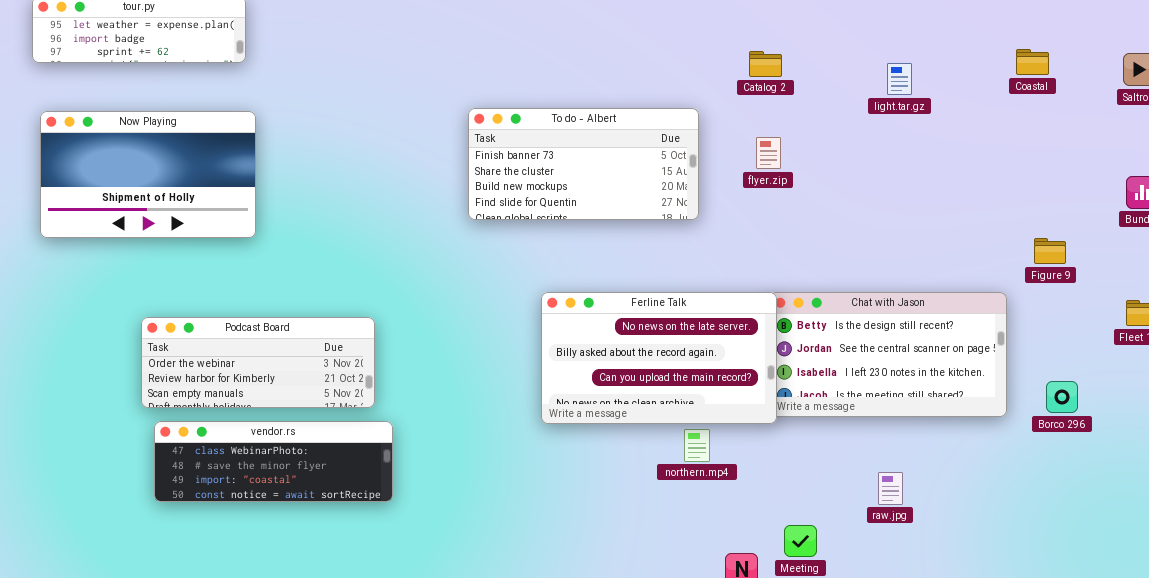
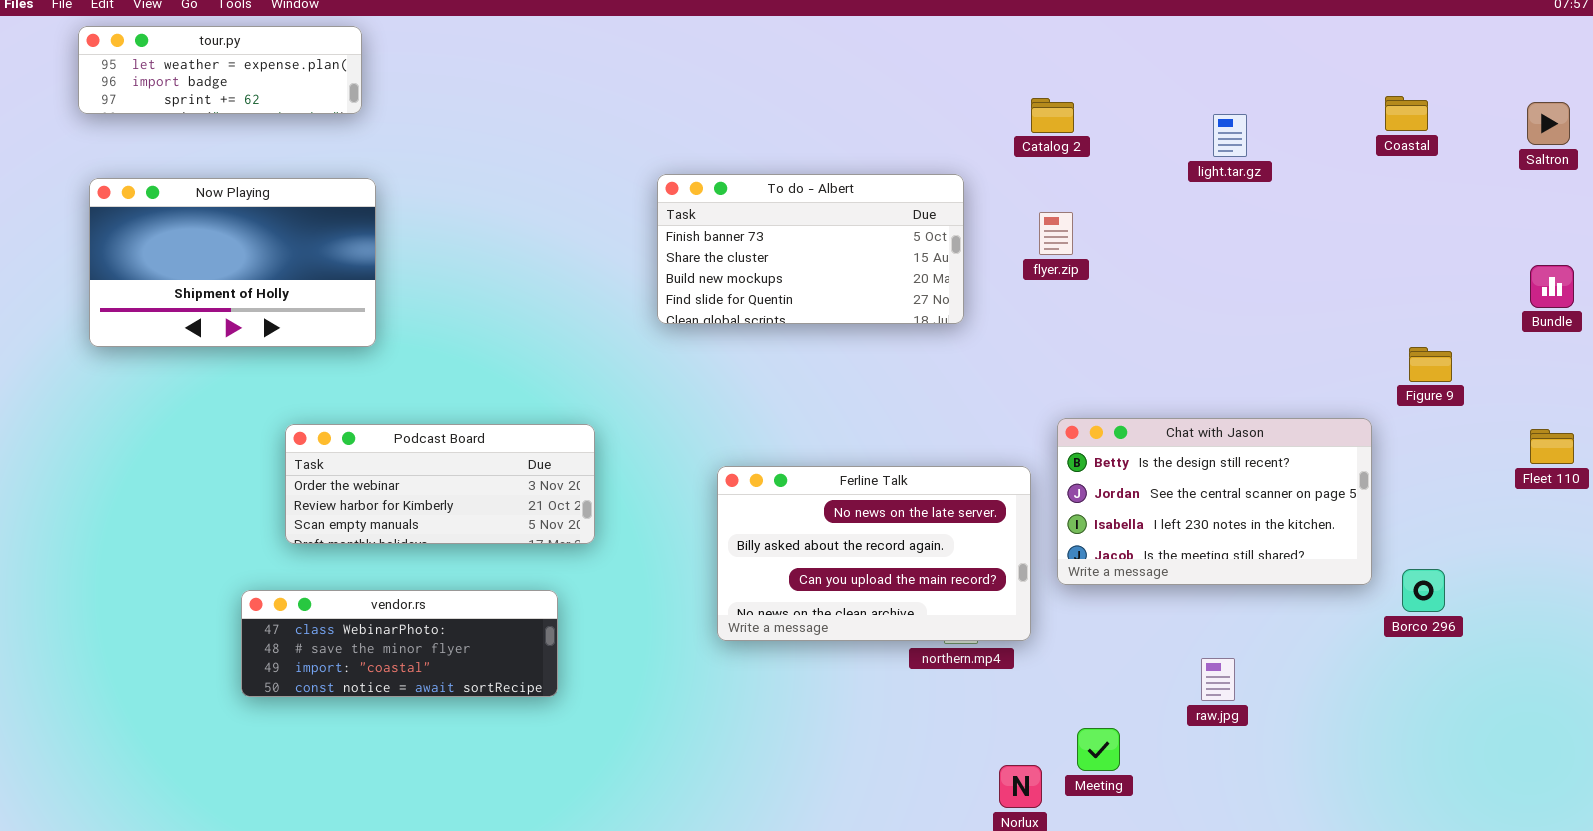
Ferline Talk: [541,292,777,424] -> [717,466,1031,641], moved
Podcast Board: [141,317,375,408] -> [285,424,595,544], moved
Borco 296: [1046,381,1078,413] -> [1402,569,1445,612], moved

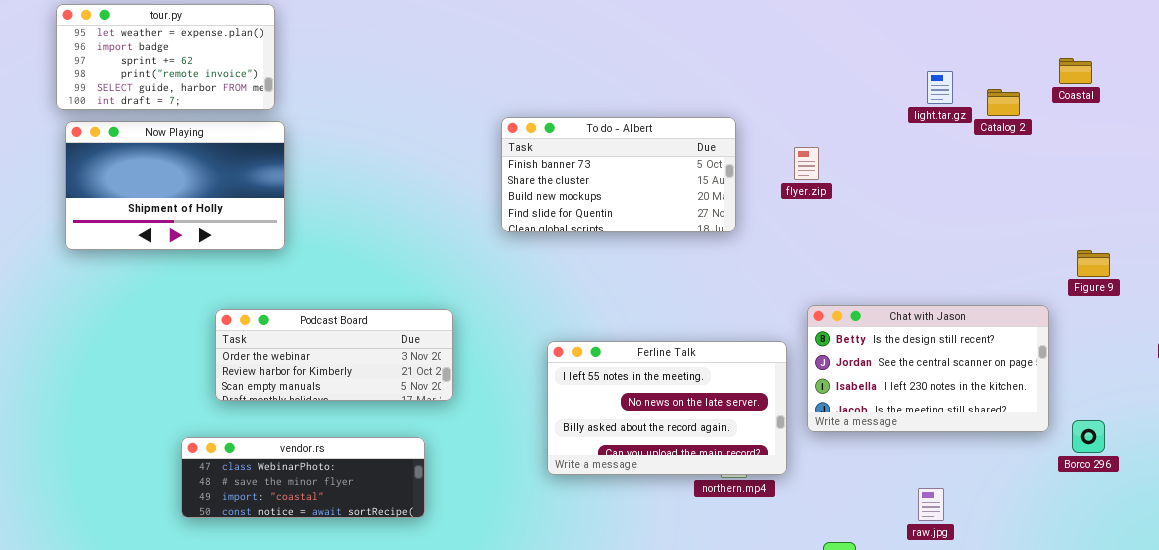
tour.py: [78,26,362,114] -> [56,4,275,110], resized
Catalog 2: [1031,98,1074,133] -> [987,89,1020,116], moved
Ferline Talk: [717,466,1031,641] -> [547,341,787,475], scrolled up 1 row

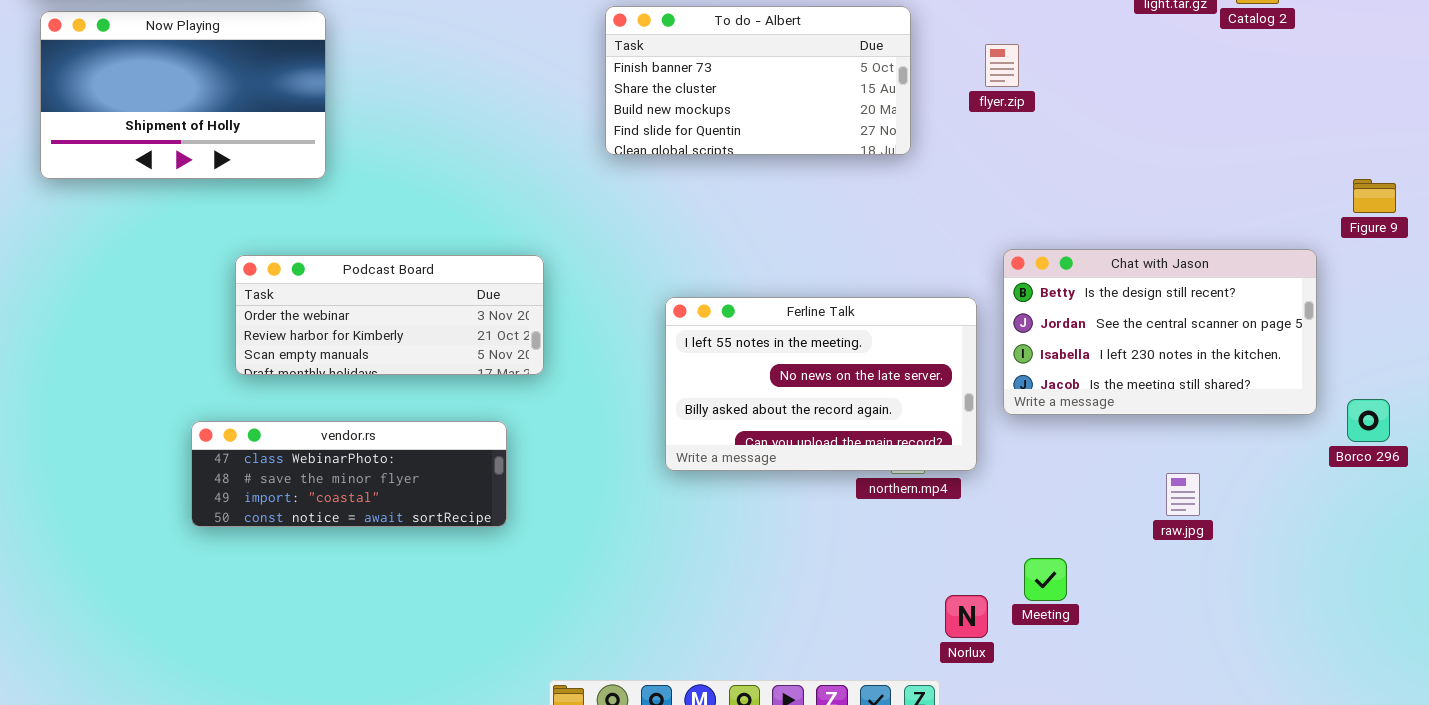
raw.jpg: [918,488,944,521] -> [1166,473,1200,516], moved

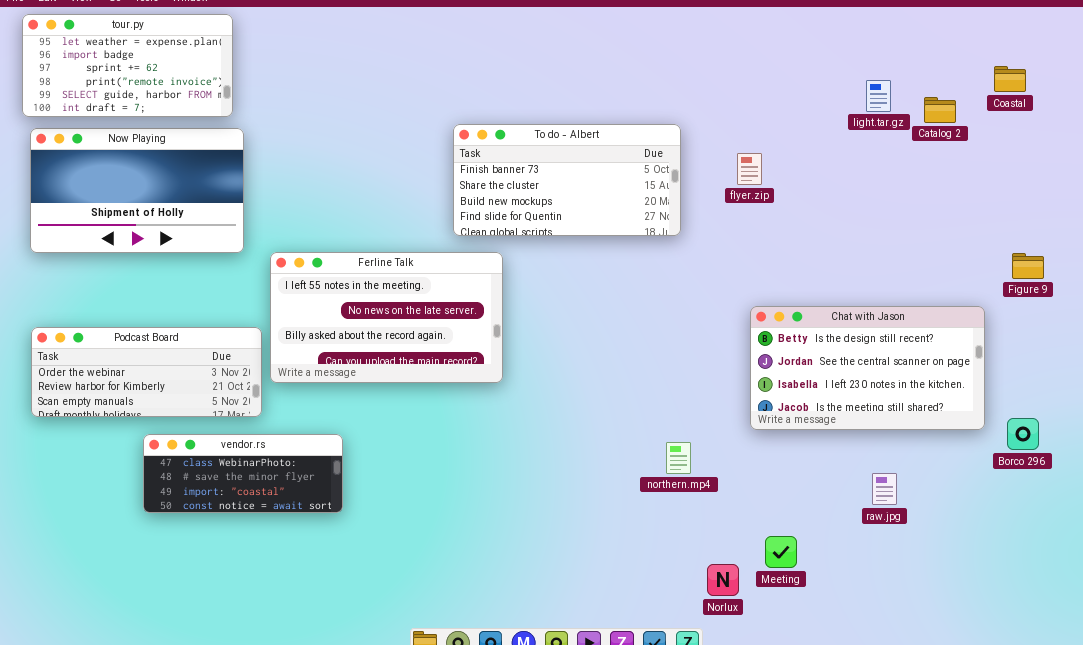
Podcast Board: [235,255,544,375] -> [31,327,262,417], moved
Ferline Talk: [665,297,977,471] -> [270,252,503,383], moved
vendor.rs: [191,421,507,527] -> [143,434,343,513], resized

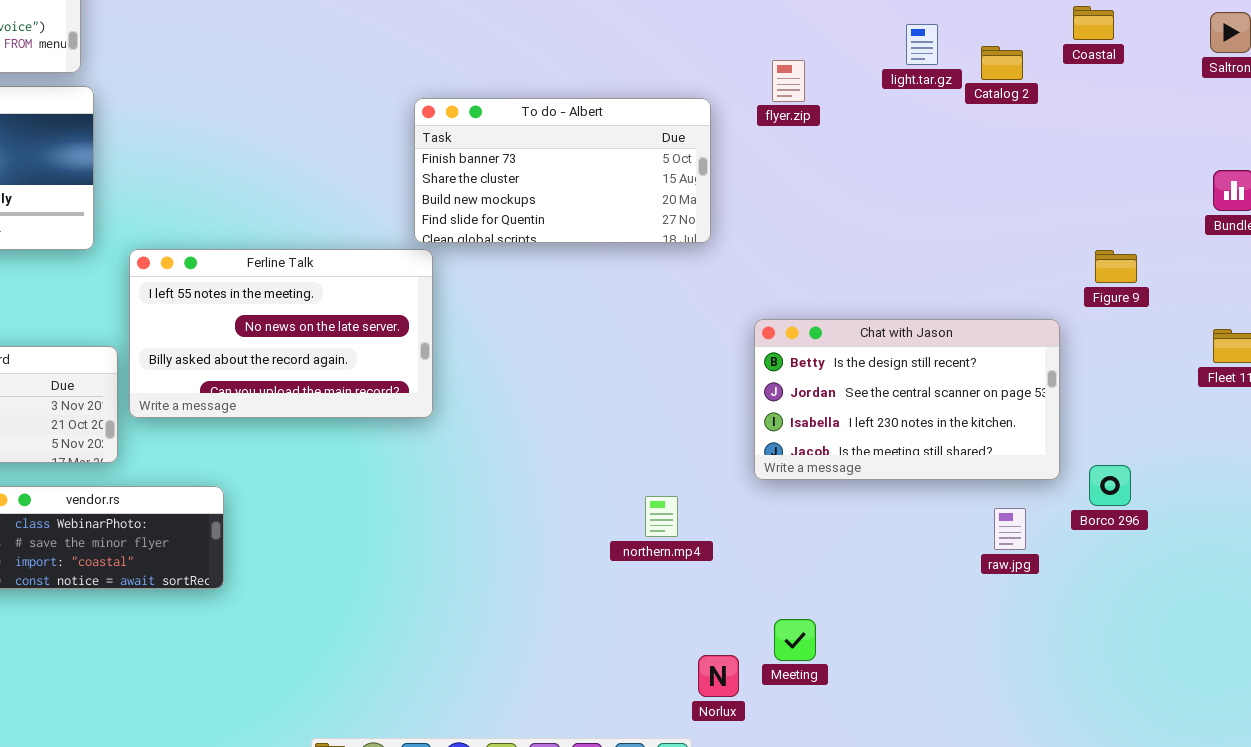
To do - Albert: [453,124,681,236] -> [414,98,711,243], moved
flyer.zip: [737,153,762,185] -> [772,60,805,102], moved
raw.jpg: [872,473,897,505] -> [994,508,1026,550], moved

